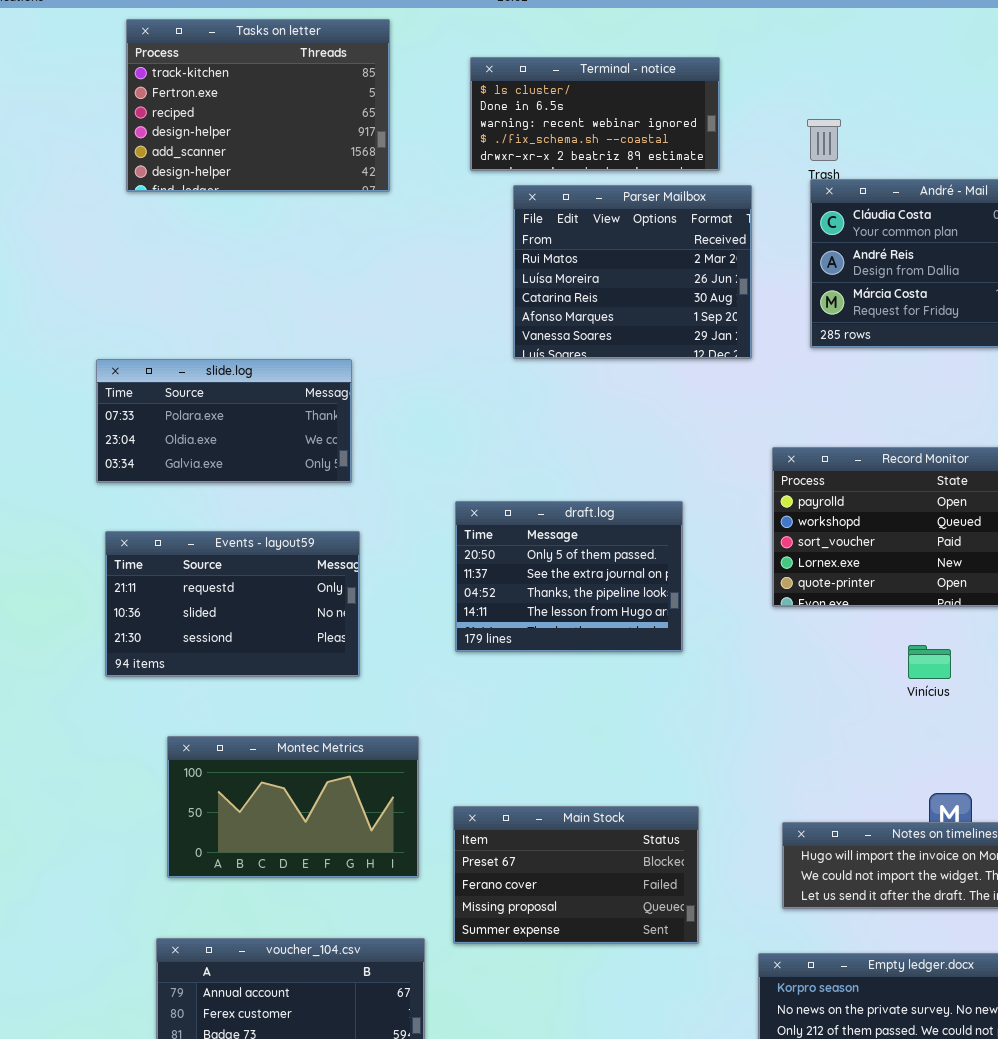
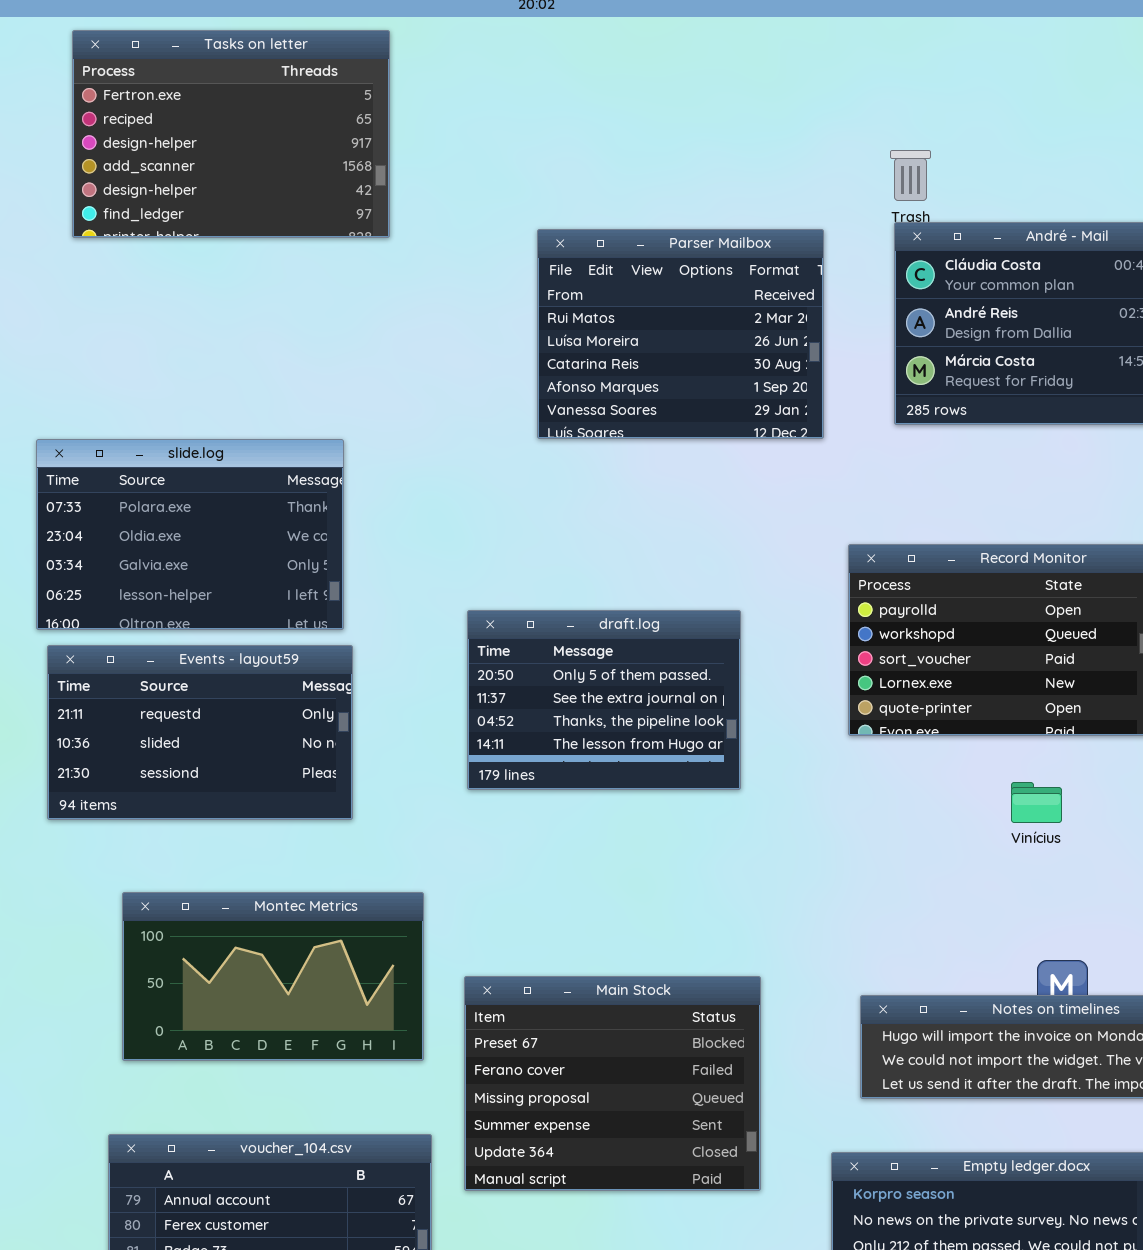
Tasks on letter: [126,19,390,192] -> [72,30,390,238], scrolled down 1 row
Terminal - notice: [470,57,720,171] -> none, closed
slide.log: [96,359,352,483] -> [36,439,344,630], resized
Main Stock: [453,806,699,944] -> [464,976,761,1191], resized

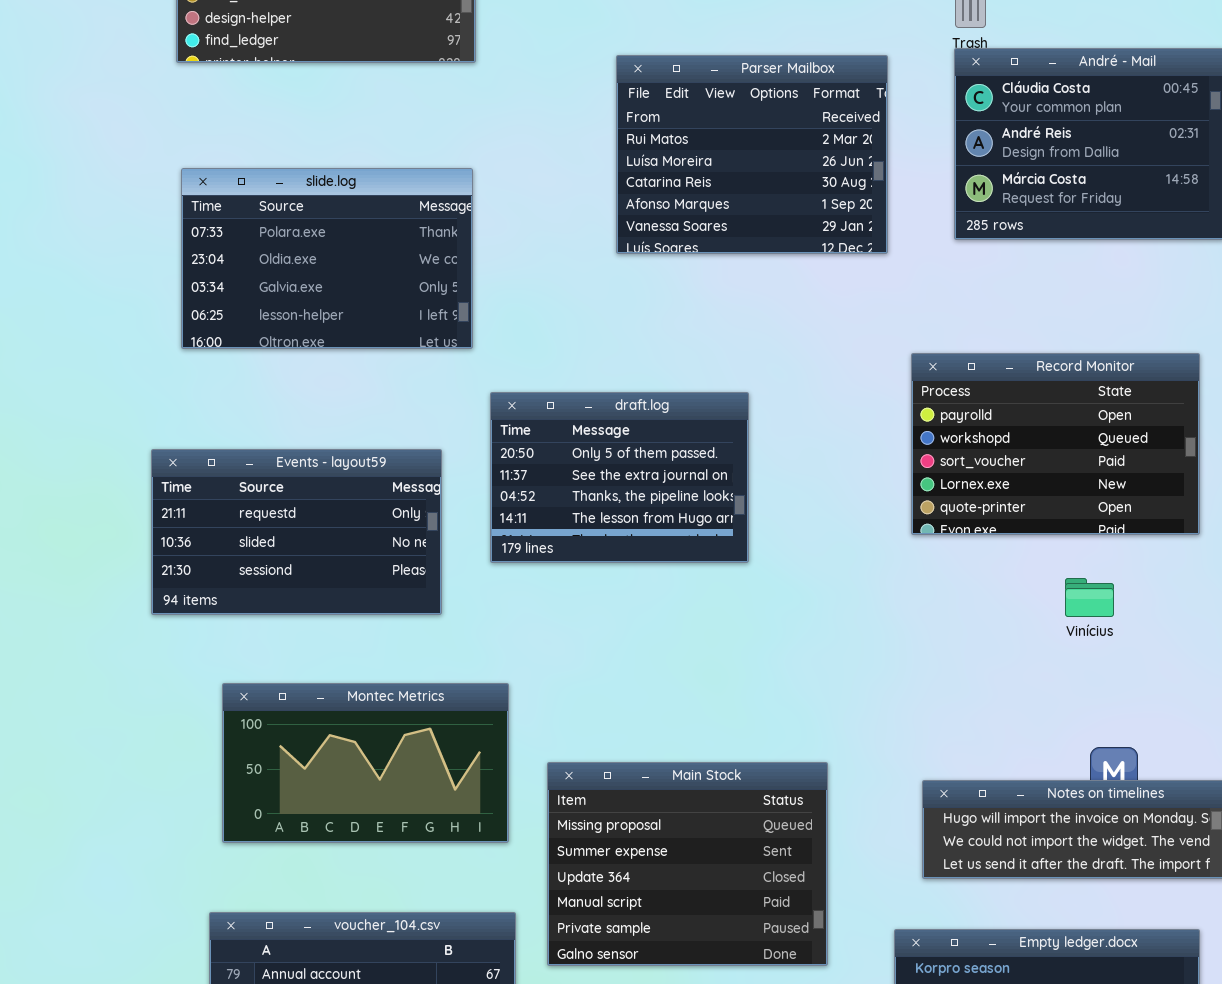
slide.log: [36,439,344,630] -> [181,168,473,349], moved
draft.log: [467,610,741,790] -> [490,392,749,563], moved
Main Stock: [464,976,761,1191] -> [547,762,828,966], scrolled down 2 rows

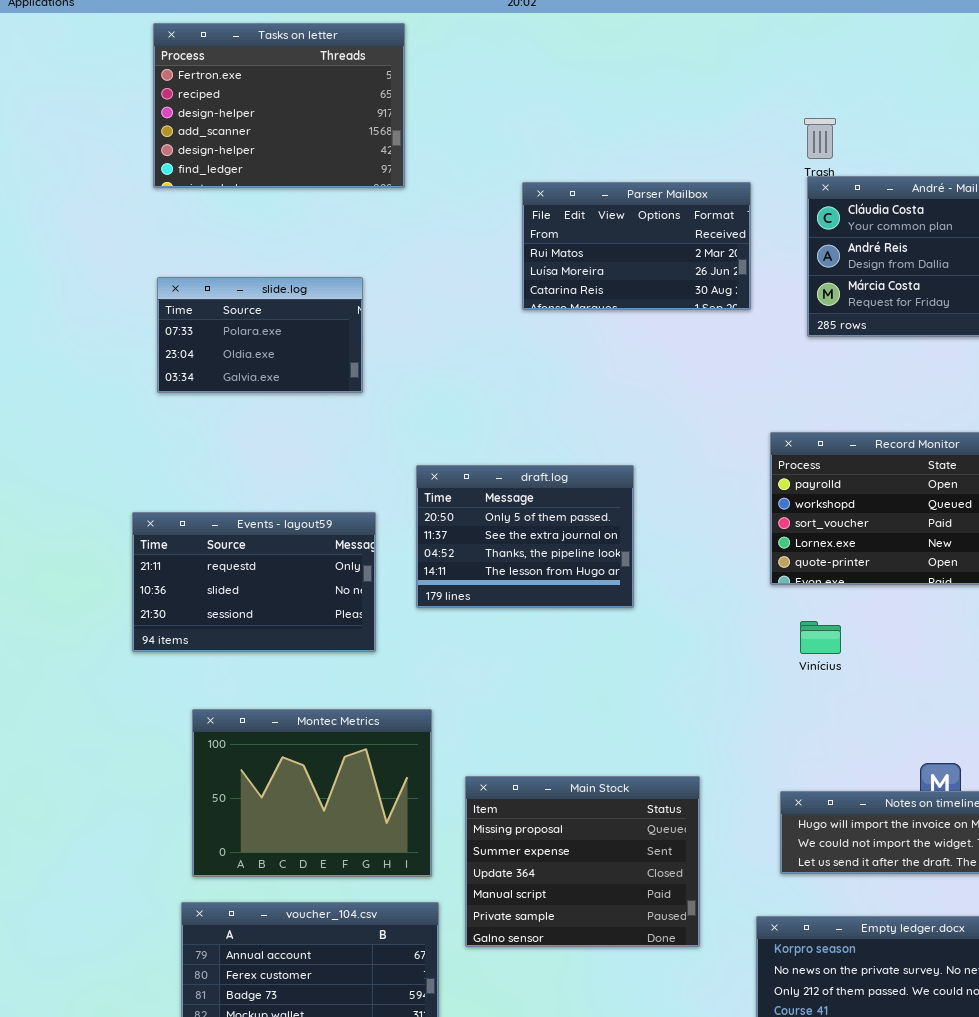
Parser Mailbox: [616,55,888,254] -> [522,182,751,310], resized
slide.log: [181,168,473,349] -> [157,277,363,393], resized
Vinícius: [1065,578,1114,617] -> [800,621,841,654], moved
Montec Metrics: [222,683,509,843] -> [192,709,432,877], resized

